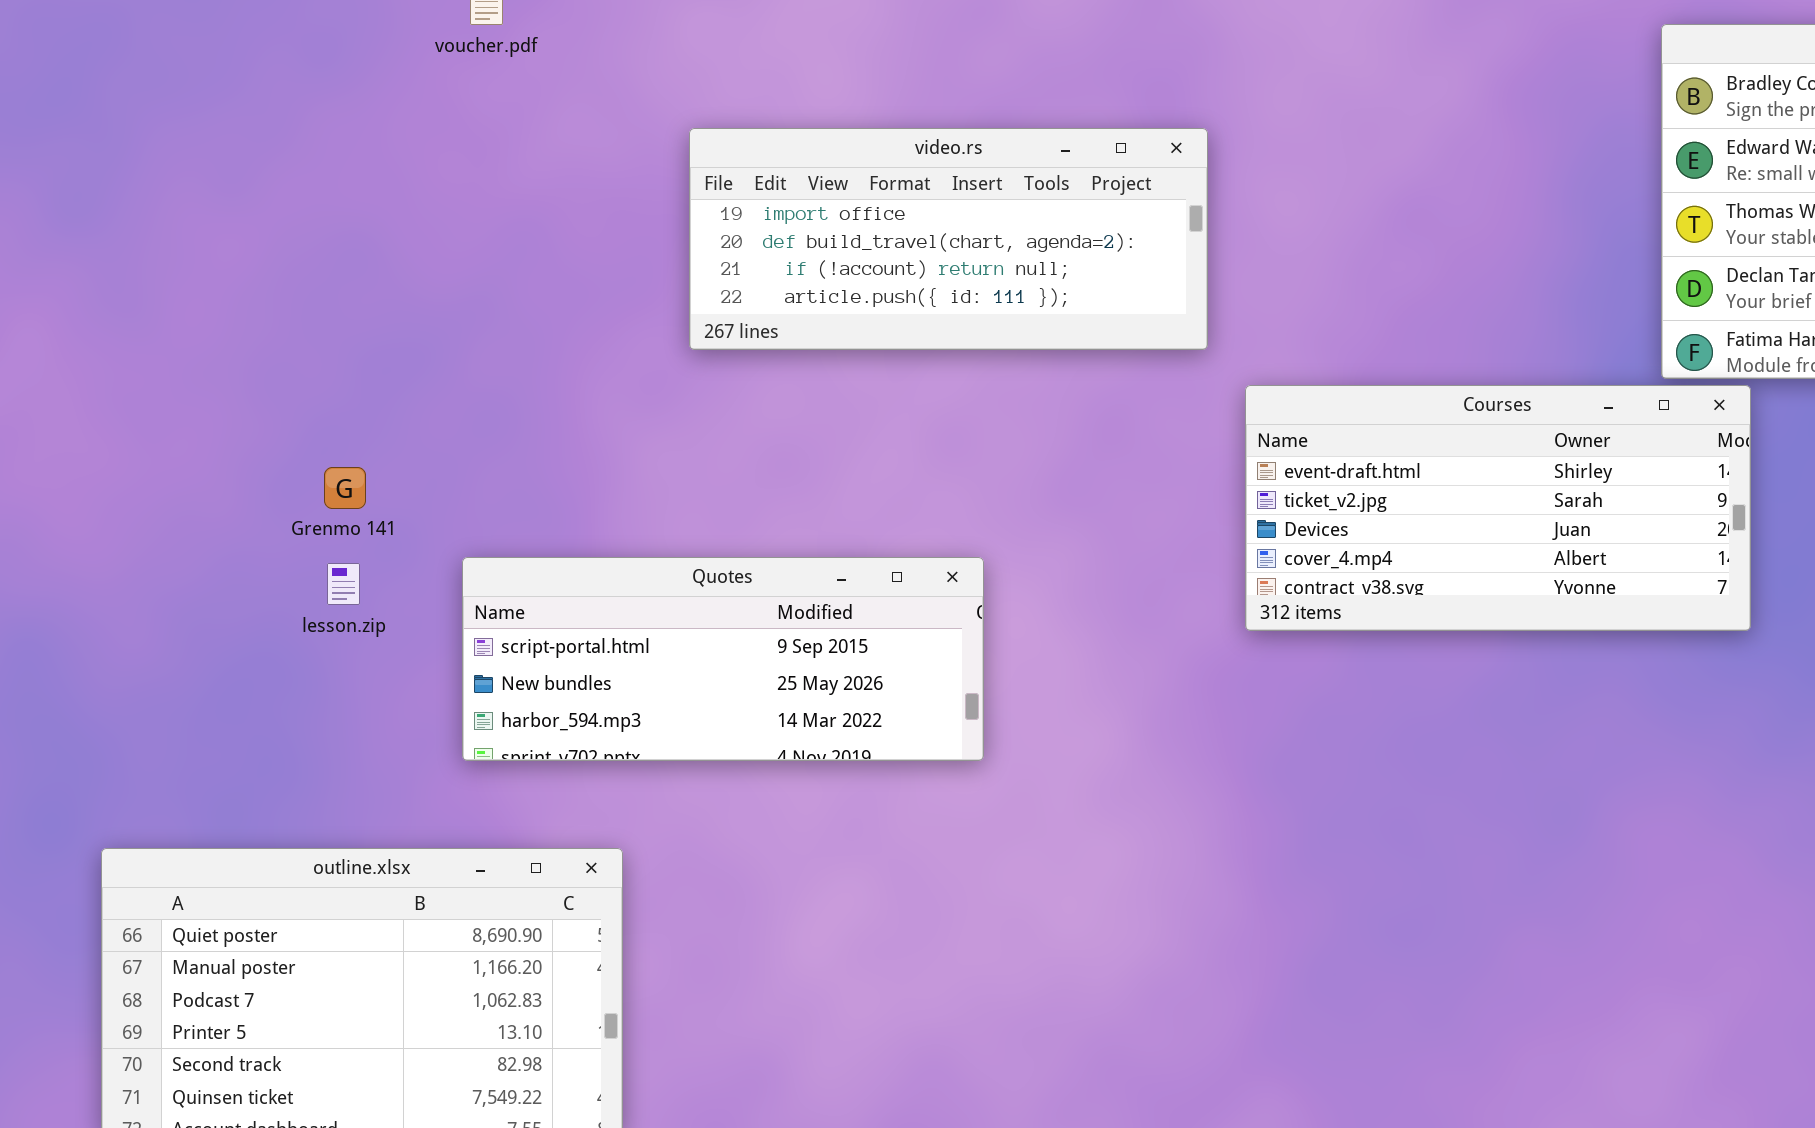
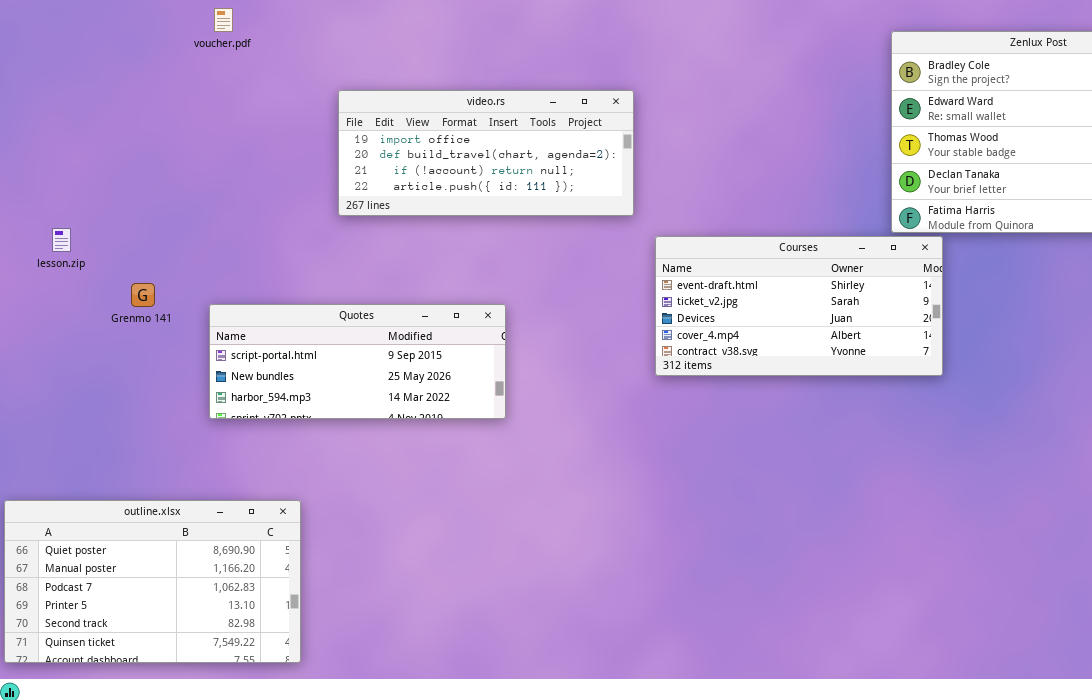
Quotes: [462,557,984,761] -> [209,304,506,419], moved
lesson.zip: [327,563,360,605] -> [52,228,71,252], moved

